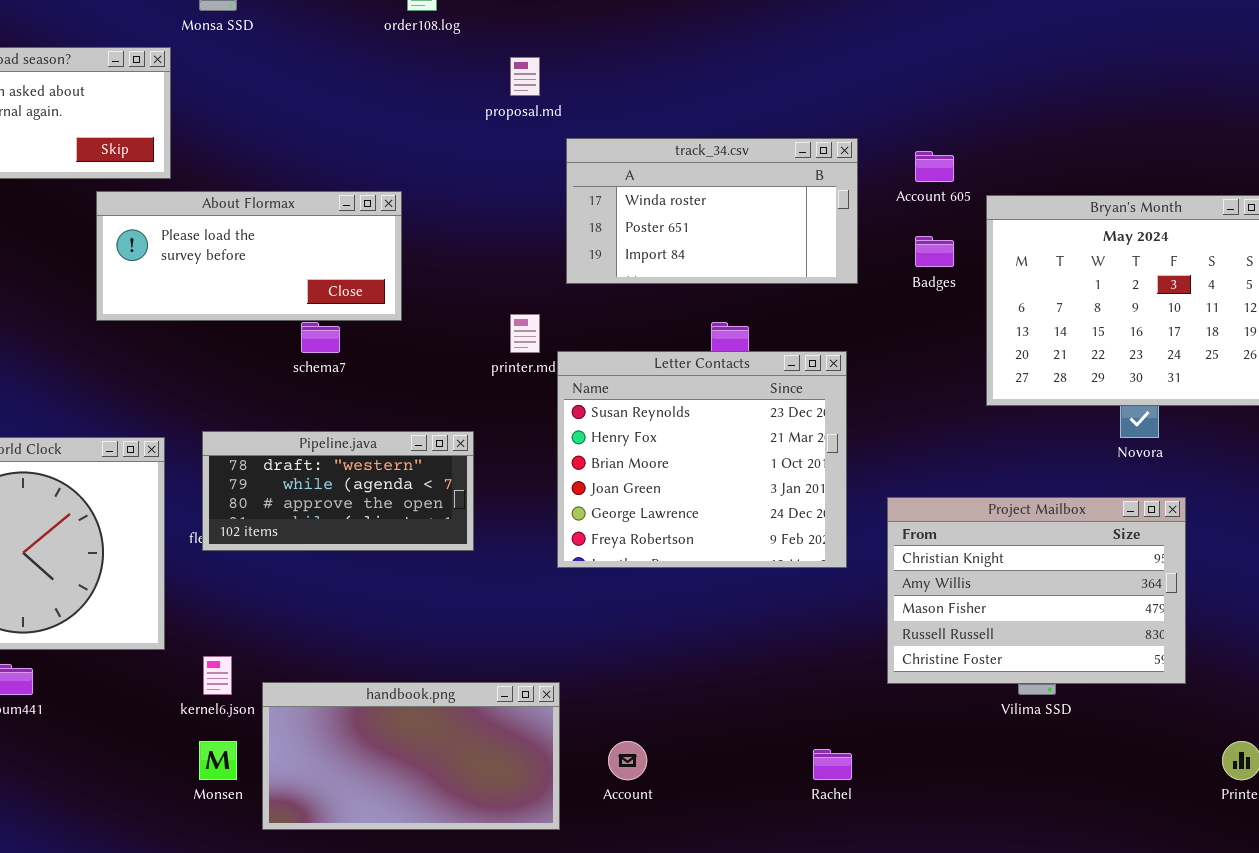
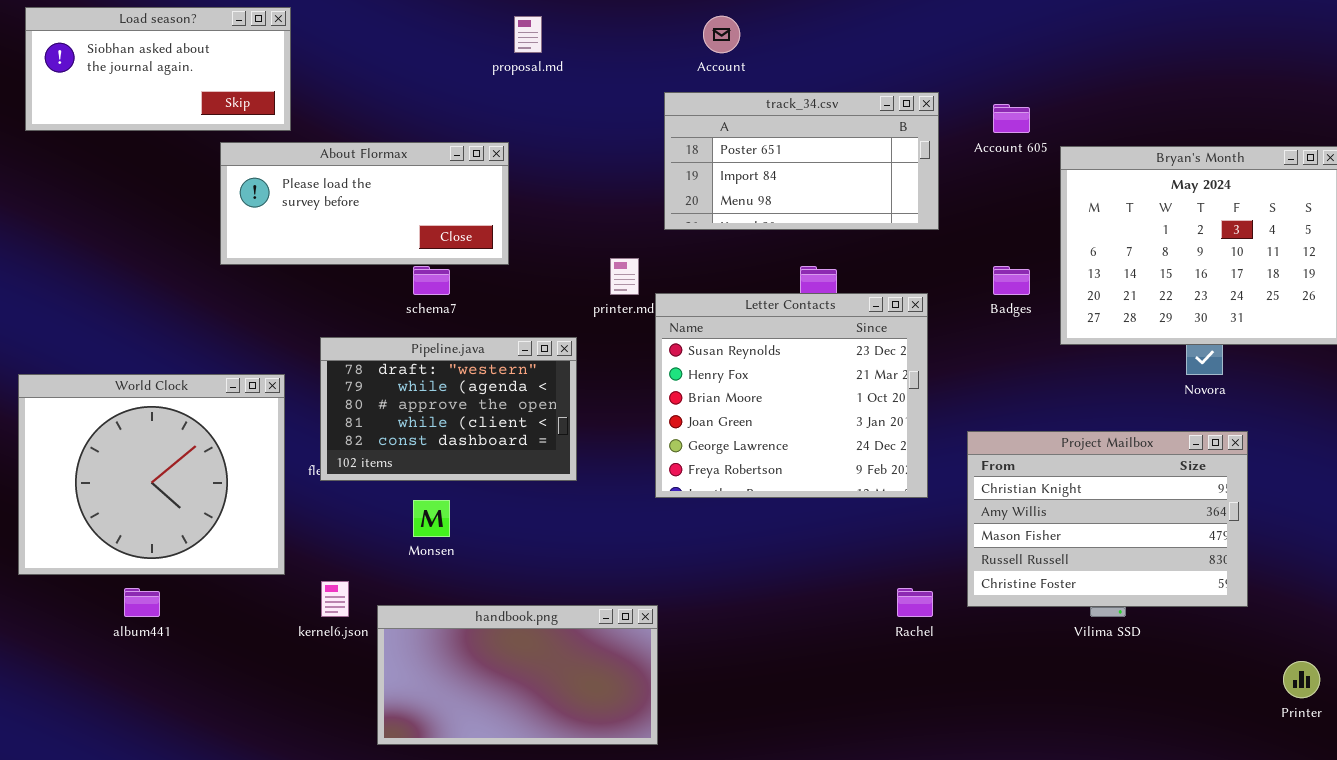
proposal.md: [510,57,540,96] -> [514,16,542,53], moved
track_34.csv: [566,138,858,284] -> [664,92,939,230], scrolled down 1 row
Badges: [915,236,954,267] -> [993,266,1030,295], moved
Pipeline.java: [202,431,474,551] -> [320,337,577,481], resized
Monsen: [199,741,237,780] -> [413,500,450,537], moved
Account: [608,741,647,780] -> [703,16,740,53], moved
Rachel: [813,749,852,780] -> [897,588,933,617], moved

